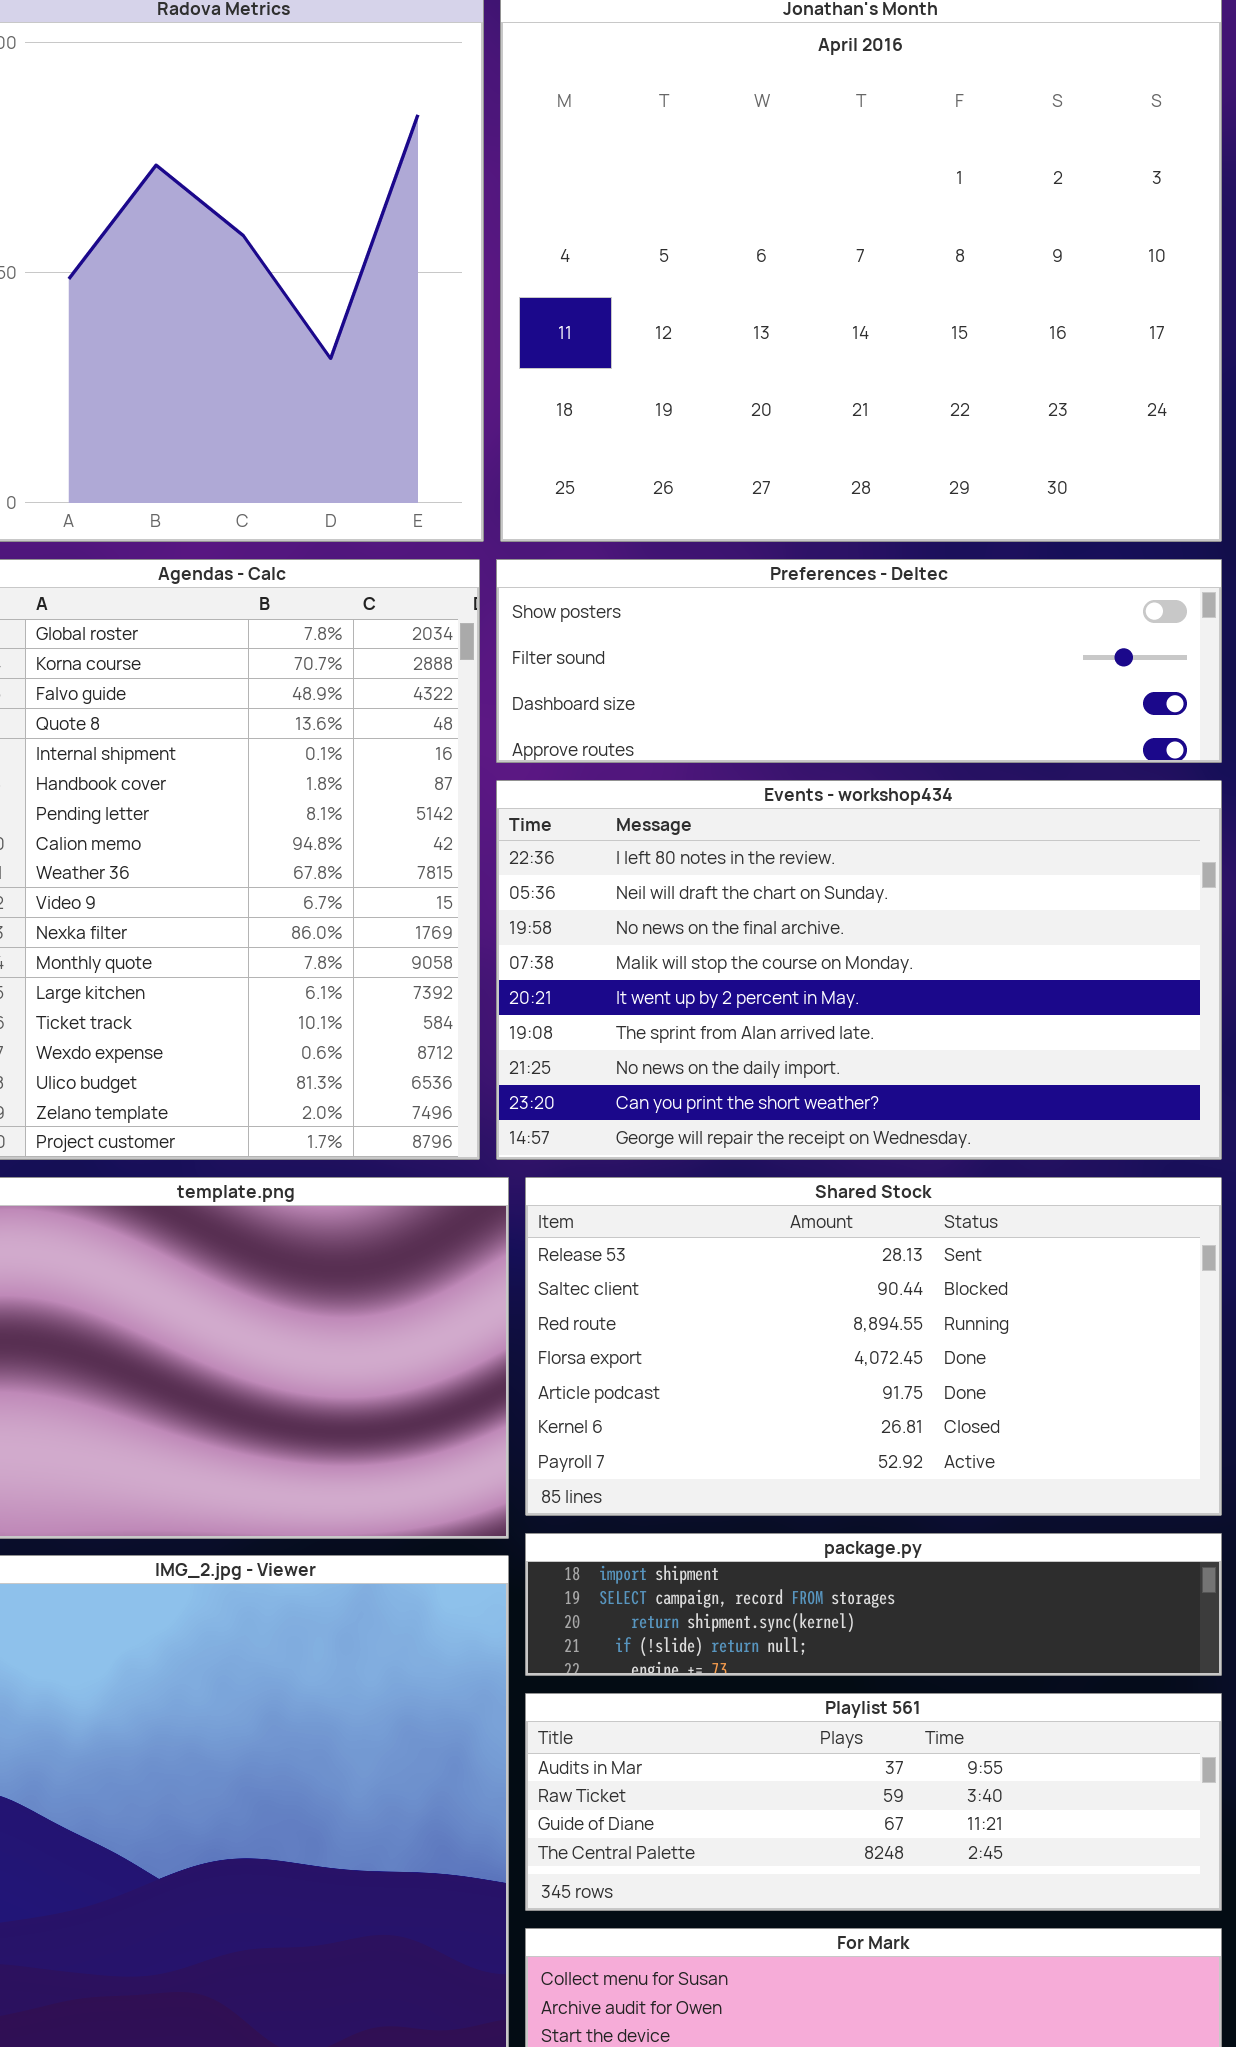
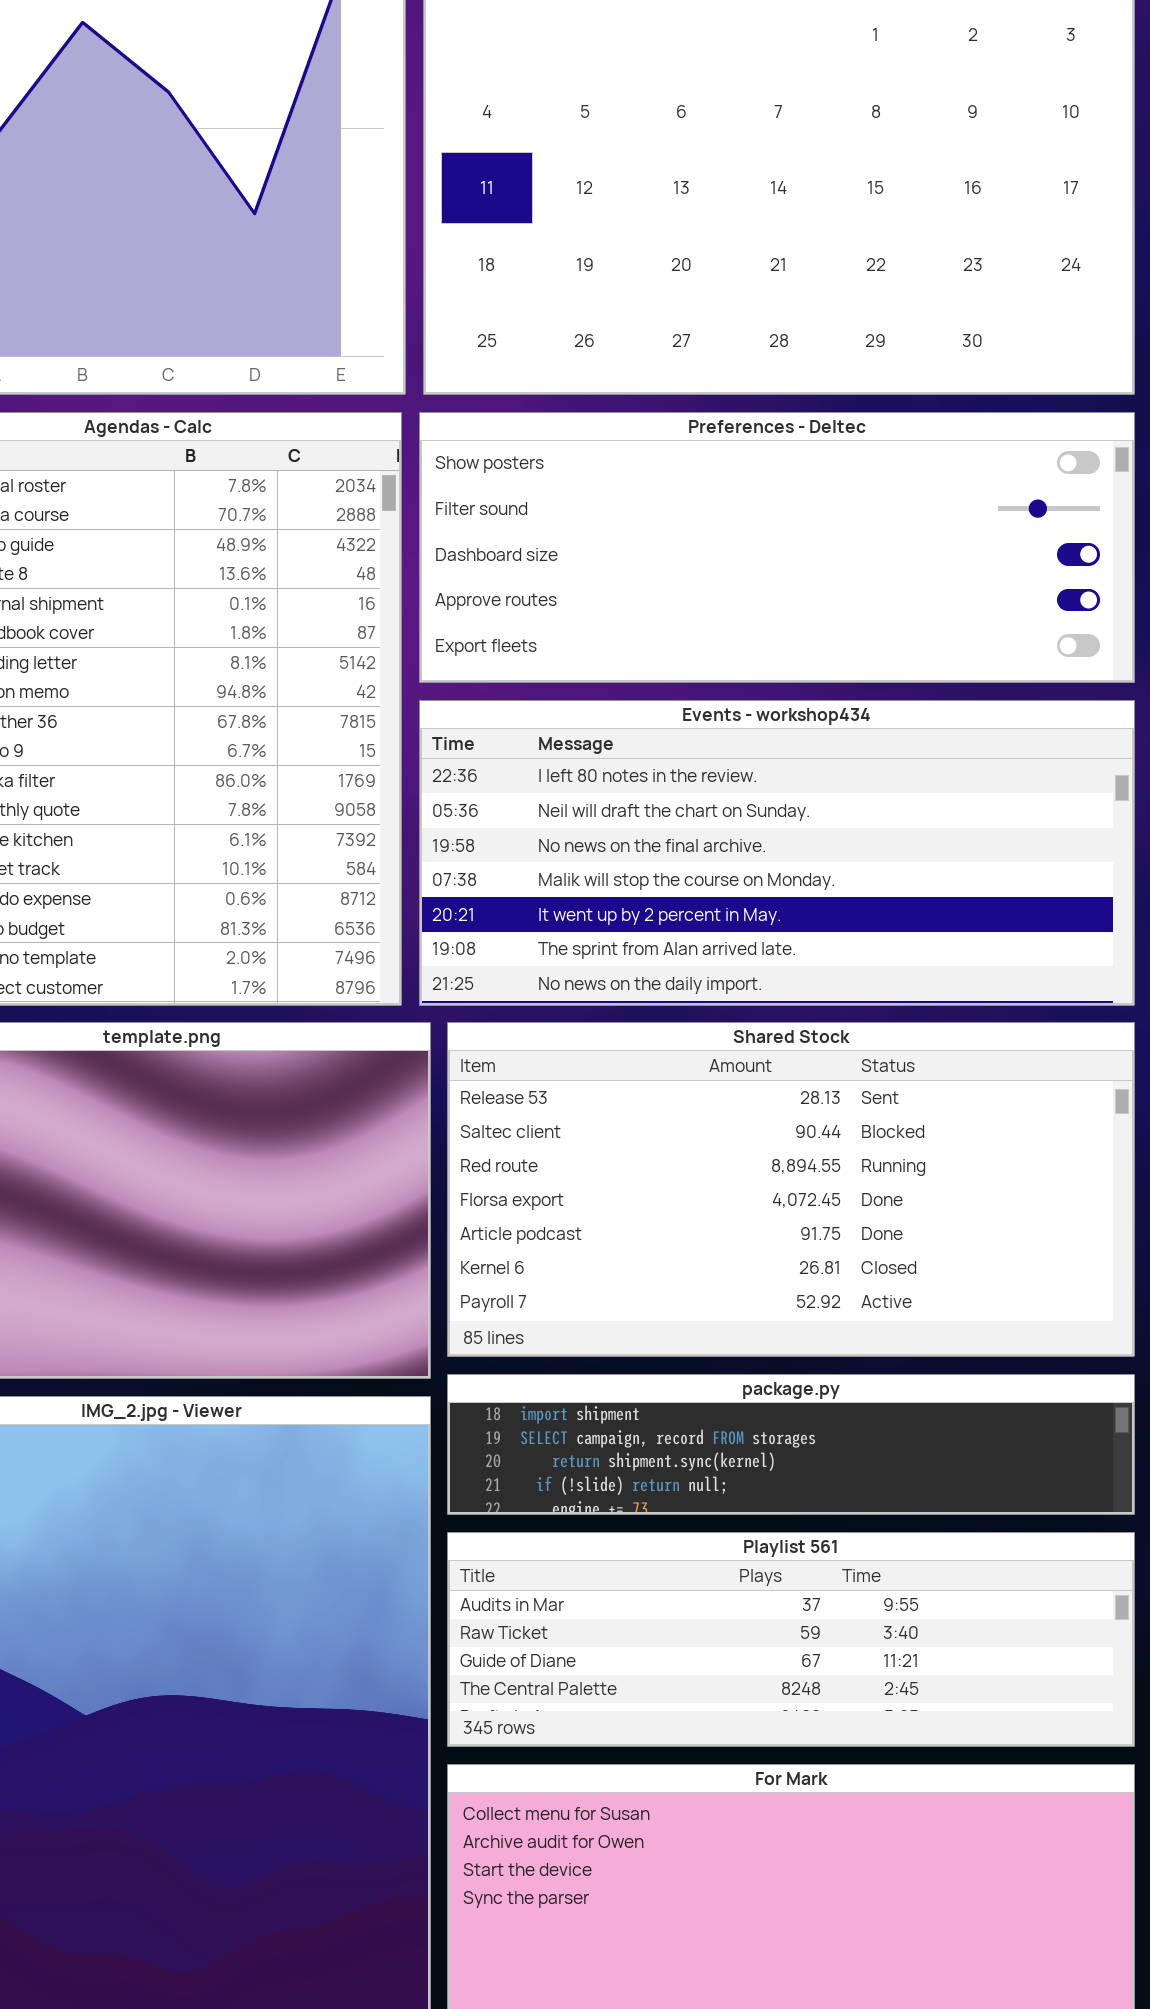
Preferences - Deltec: [496,559,1222,763] -> [419,412,1135,683], resized
Events - workshop434: [496,780,1222,1160] -> [419,700,1135,1006], resized

